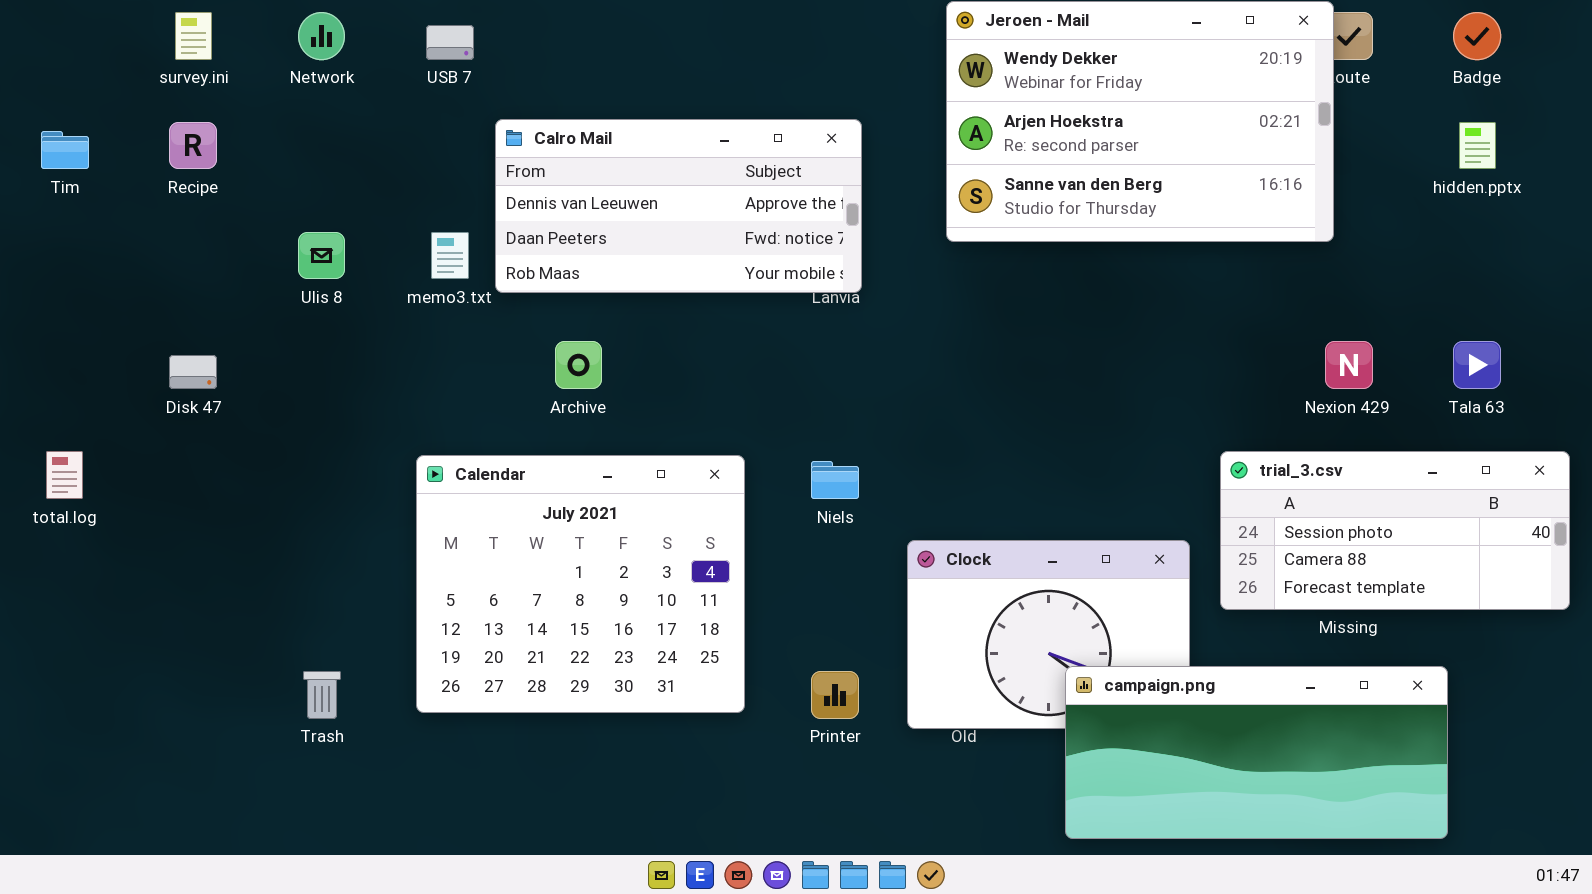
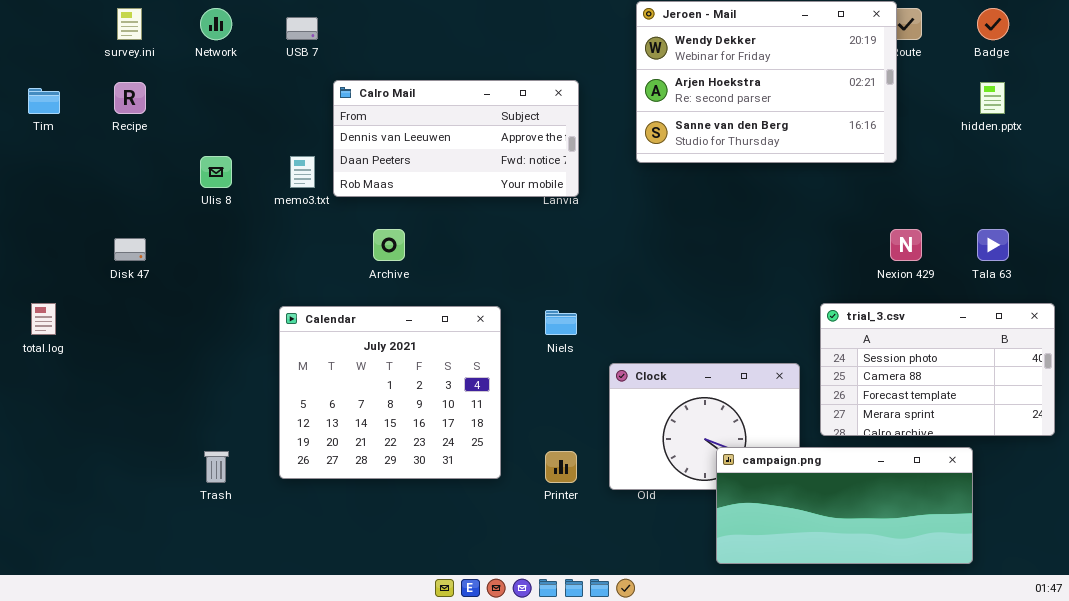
trial_3.csv: [1220,451,1570,610] -> [820,303,1055,436], resized

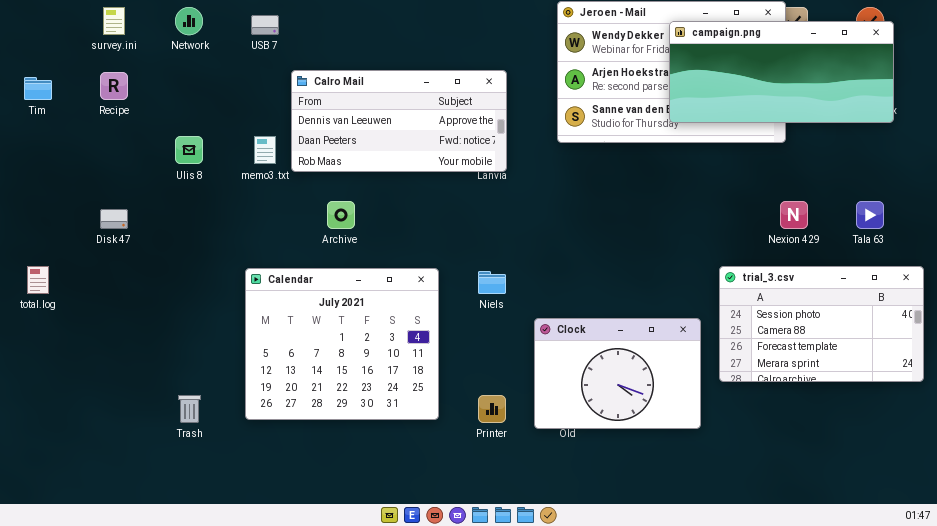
campaign.png: [716,447,973,564] -> [669,21,894,123], moved

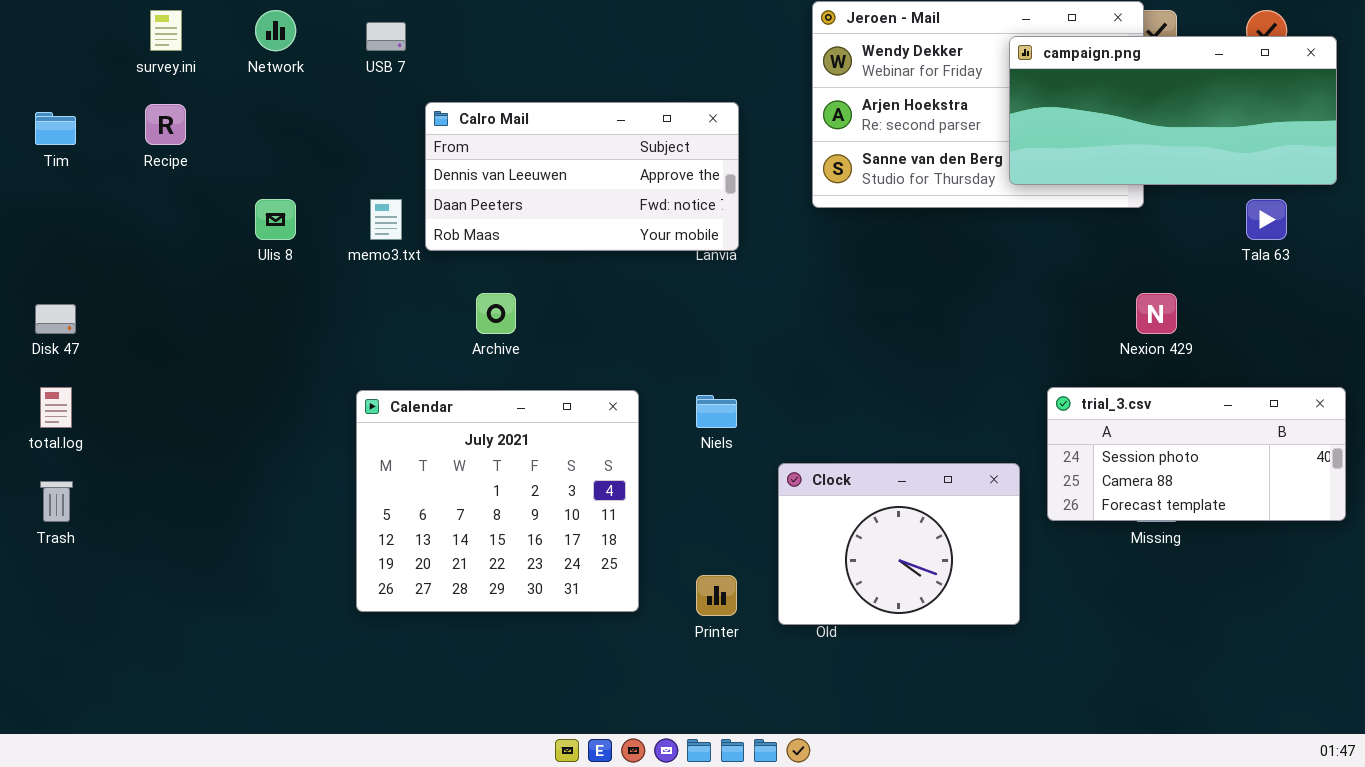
campaign.png: [669,21,894,123] -> [1009,36,1337,185], moved
Tala 63: [856,201,884,229] -> [1246,199,1287,240], moved
Disk 47: [100,209,128,229] -> [35,304,76,334], moved
trial_3.csv: [719,266,924,382] -> [1047,387,1346,521], resized
Trash: [178,395,201,423] -> [40,481,73,522], moved

